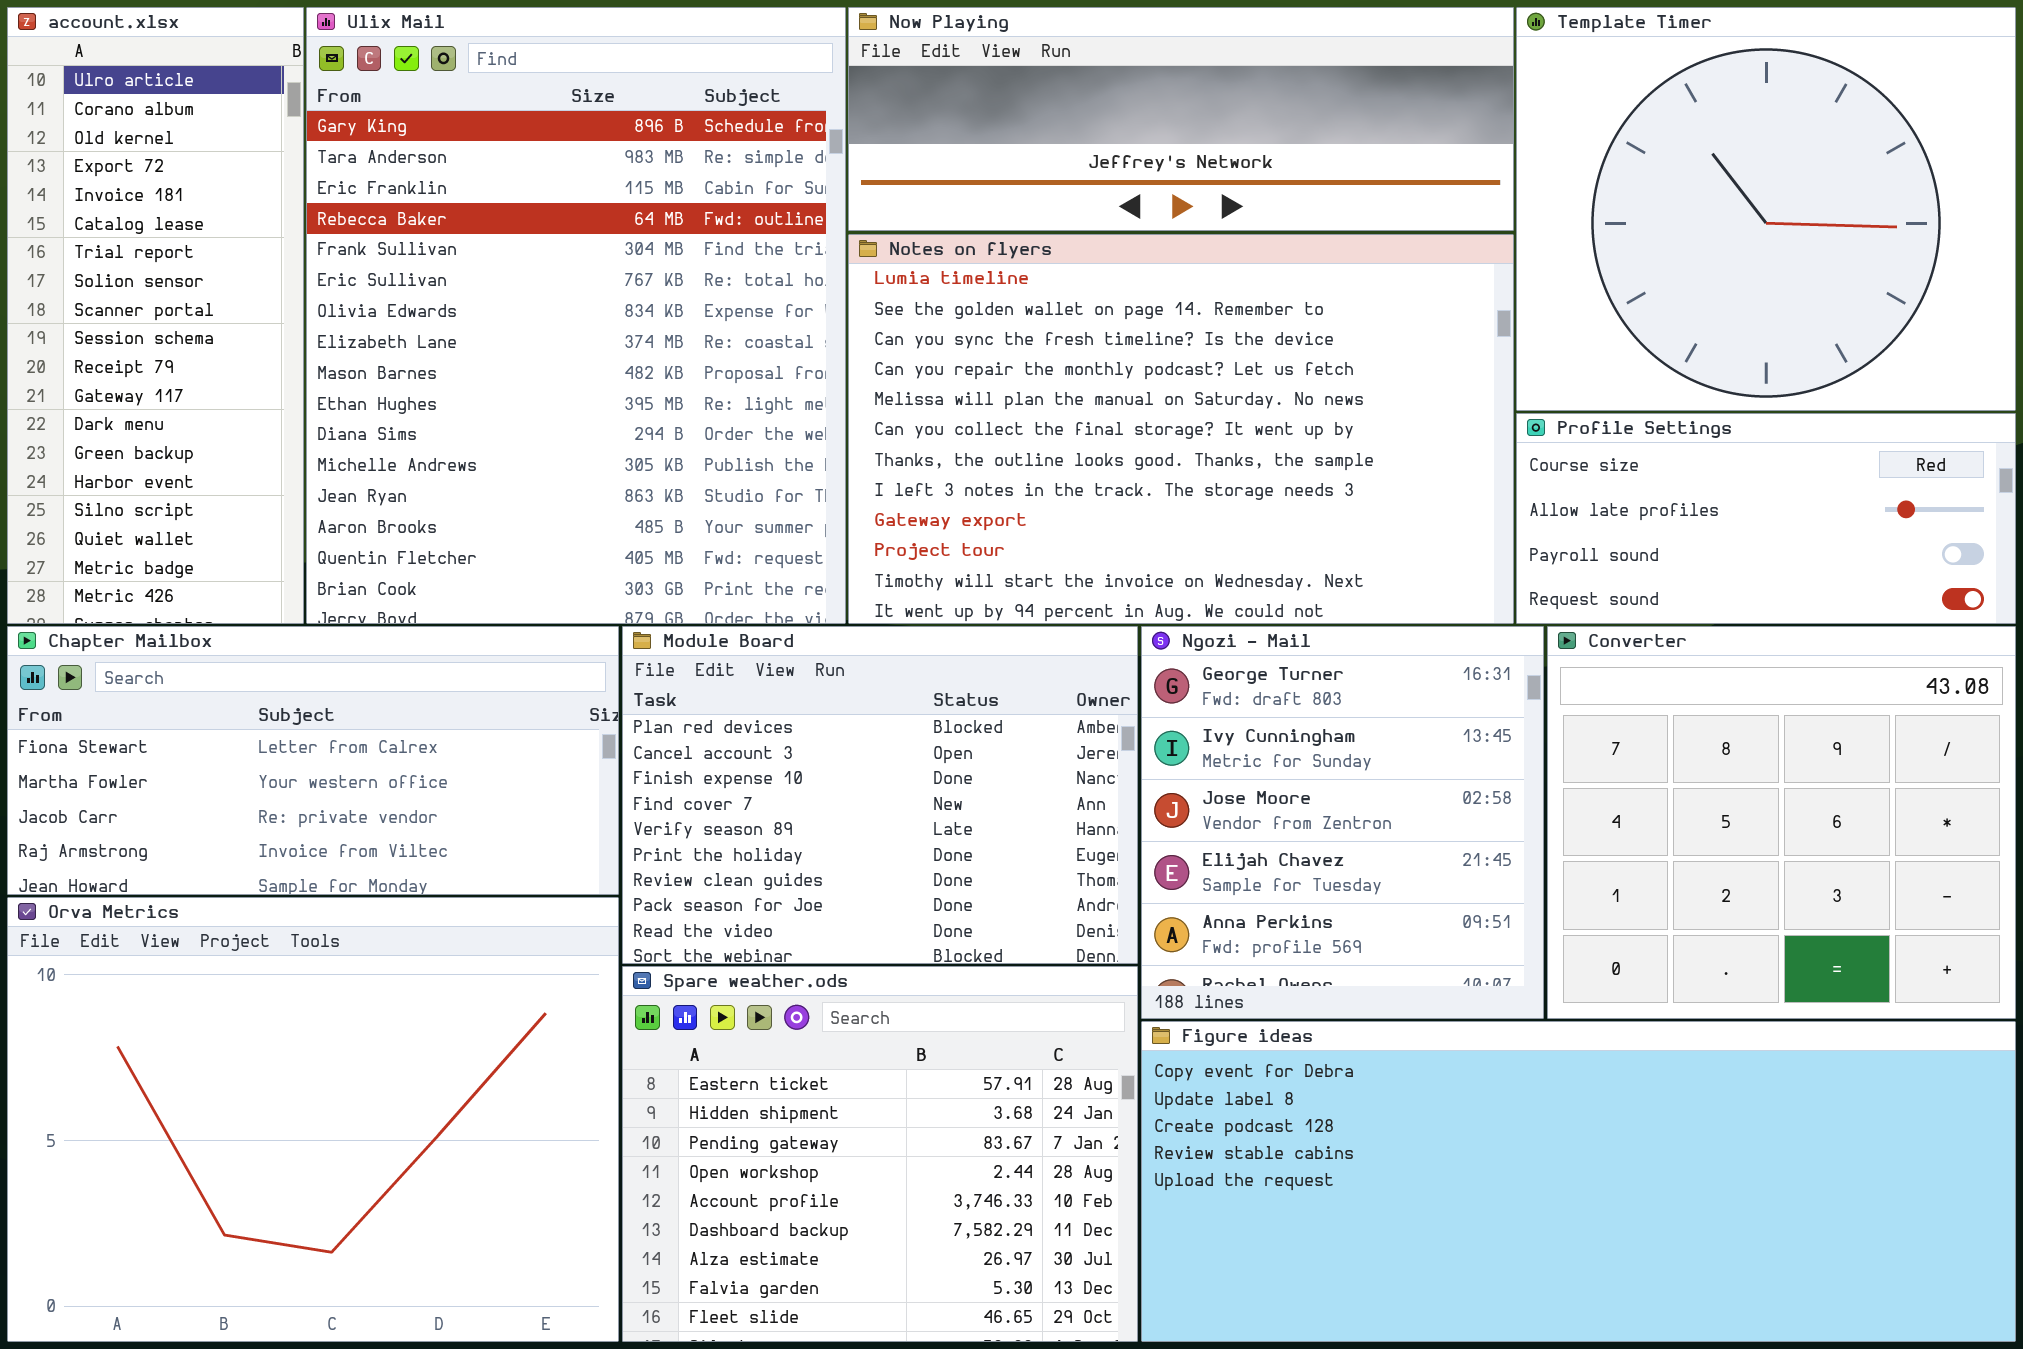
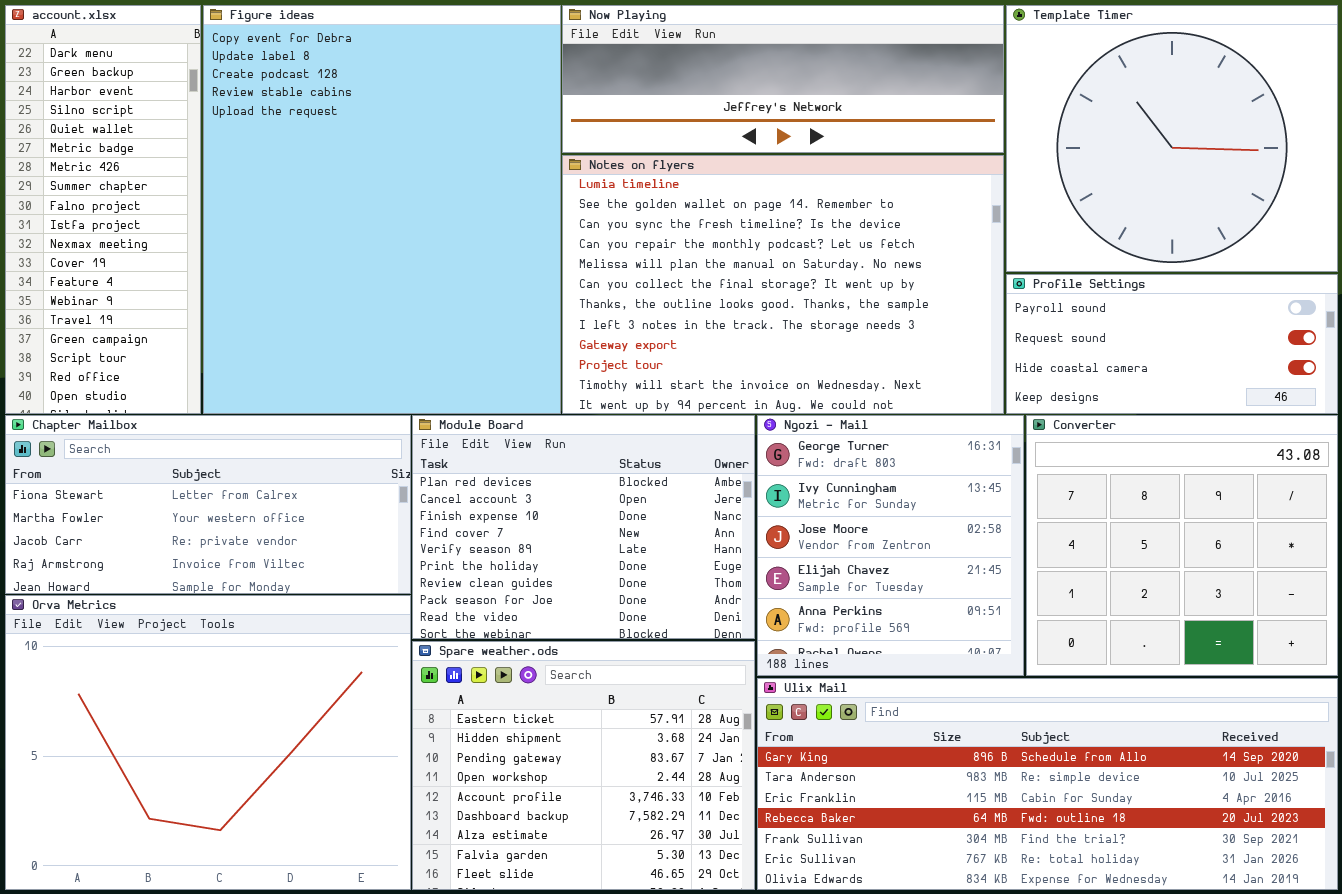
account.xlsx: [7,7,304,624] -> [5,5,201,414], scrolled down 12 rows
Ulix Mail: [306,7,846,624] -> [757,678,1338,890], moved, resized
Profile Settings: [1516,413,2016,624] -> [1006,274,1338,414], scrolled down 2 rows
Figure ideas: [1141,1021,2016,1342] -> [203,5,561,414], moved, resized

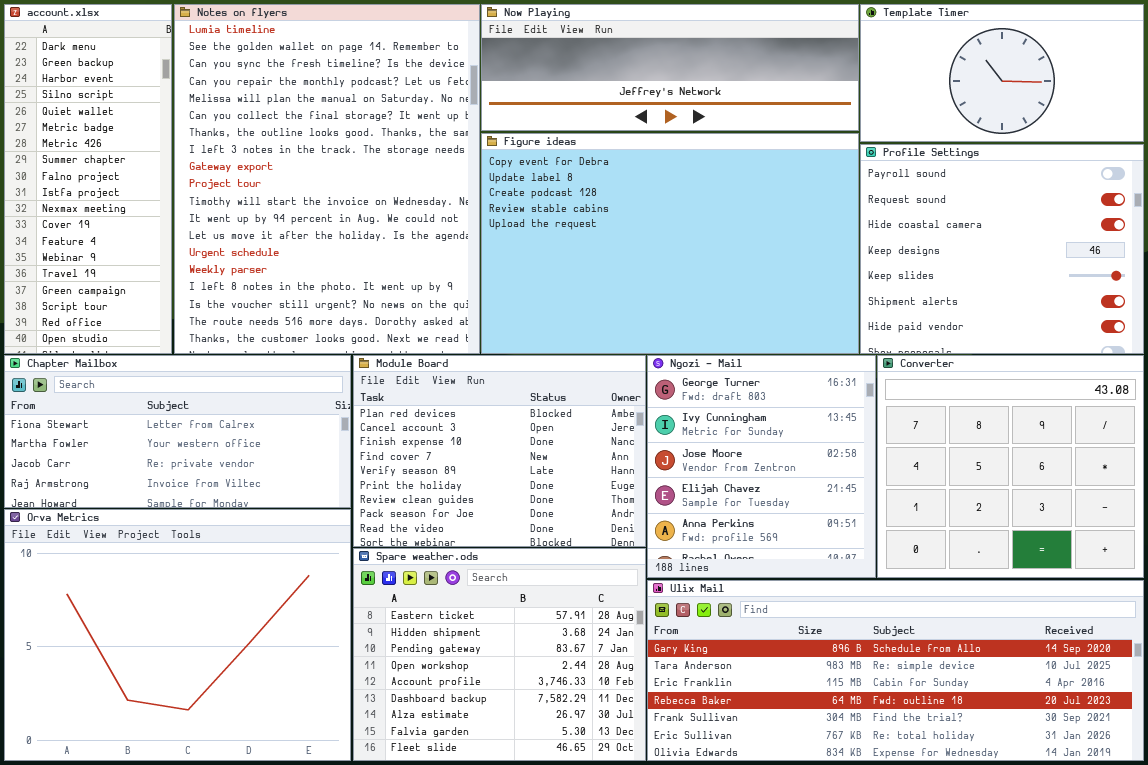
Figure ideas: [203,5,561,414] -> [481,133,859,354], moved, resized
Template Timer: [1006,5,1338,272] -> [860,4,1144,142], resized
Notes on flyers: [562,155,1004,414] -> [174,4,480,354], moved, resized
Profile Settings: [1006,274,1338,414] -> [860,144,1144,354], resized

